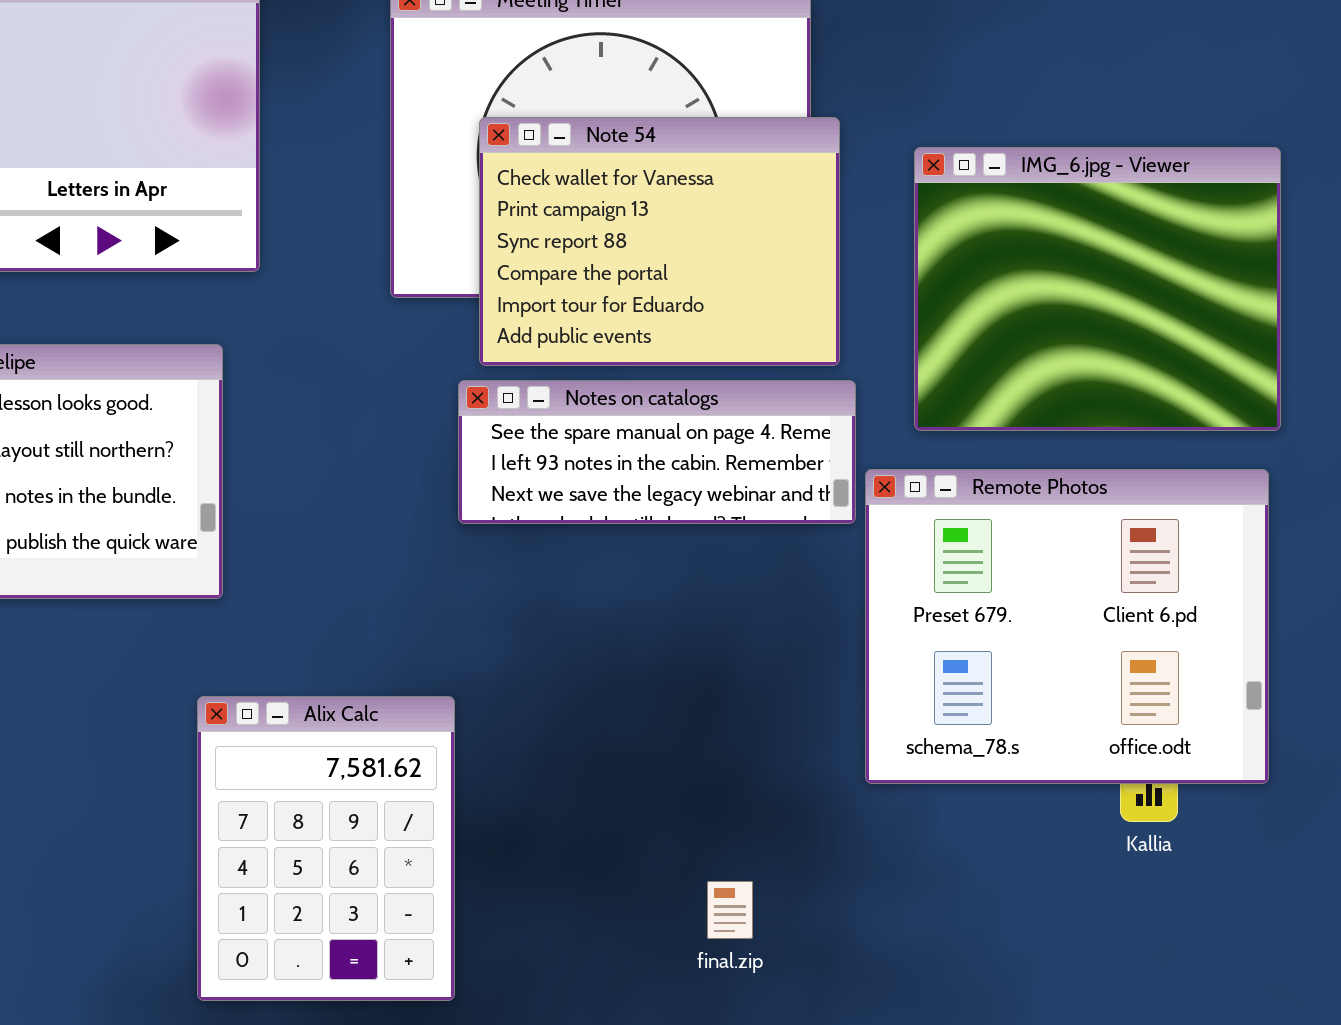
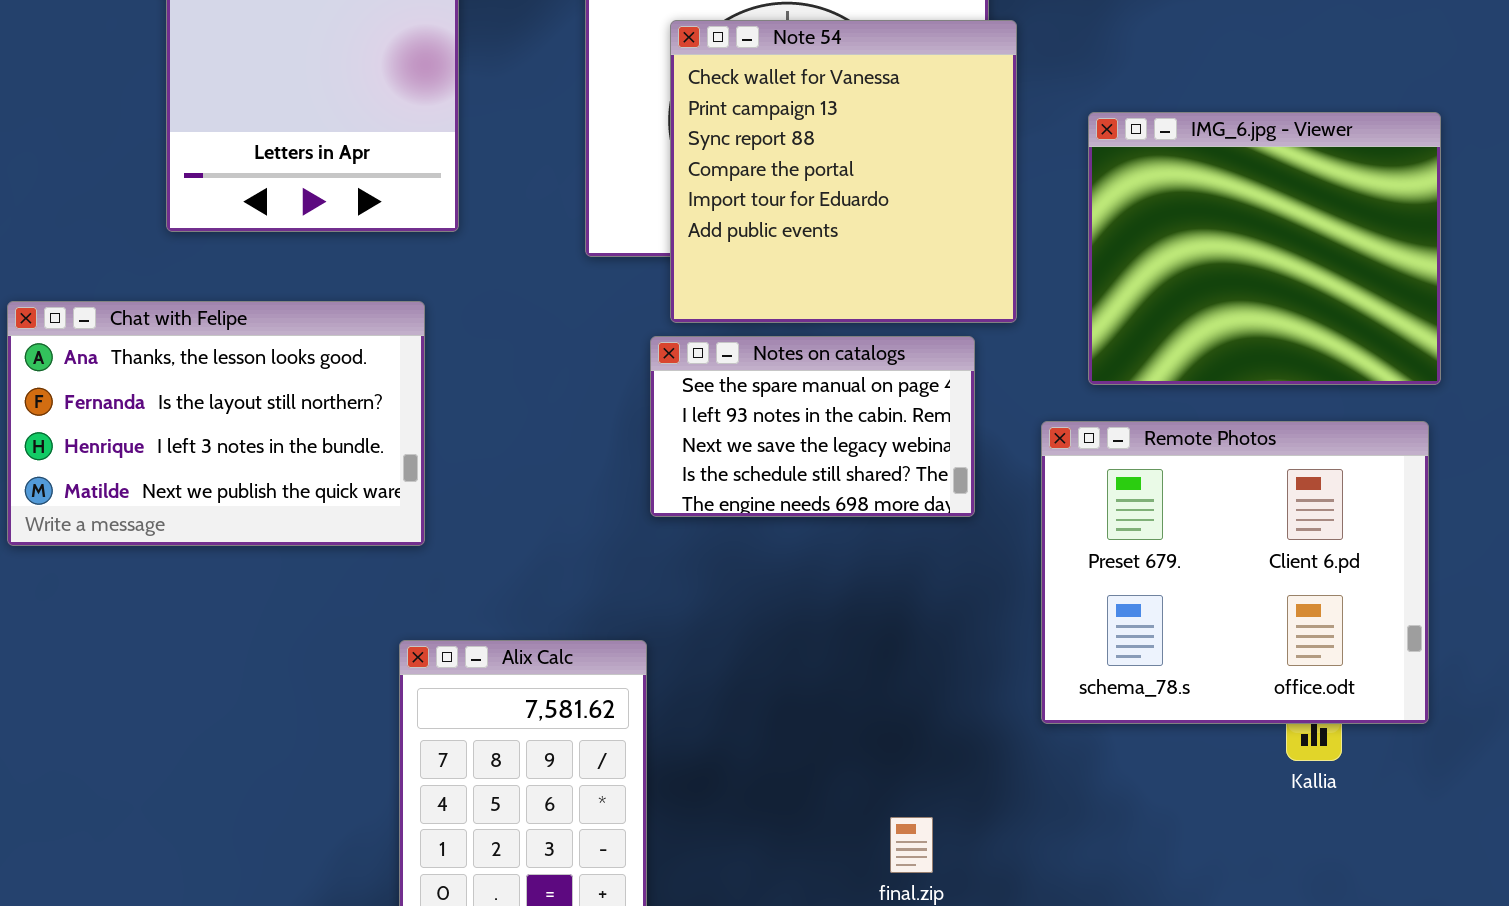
Note 54: [479,117,840,366] -> [670,20,1017,323], resized
Notes on catalogs: [458,380,856,524] -> [650,336,975,517], resized

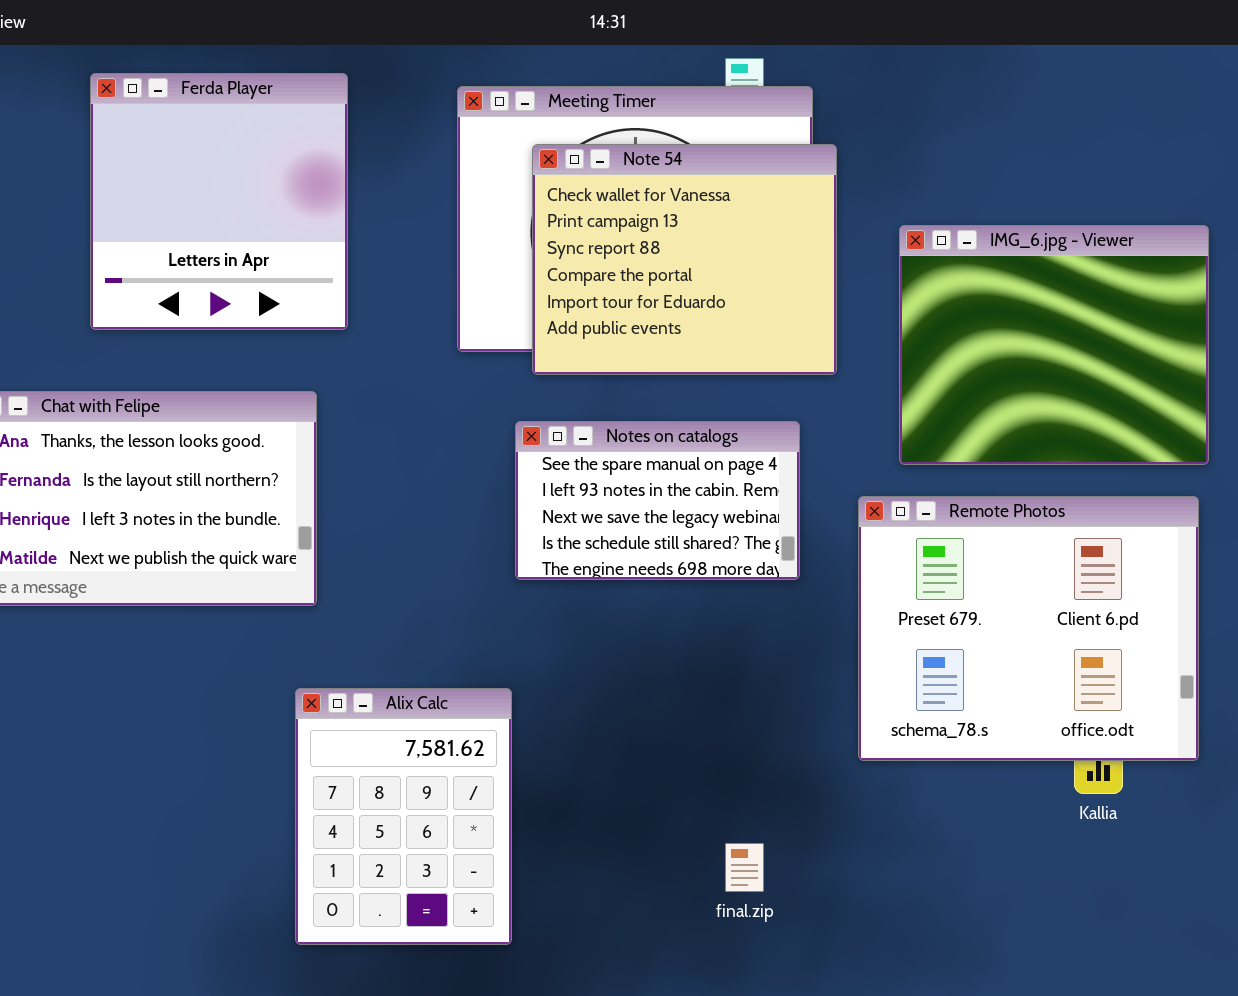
Note 54: [670,20,1017,323] -> [532,144,837,375], resized

